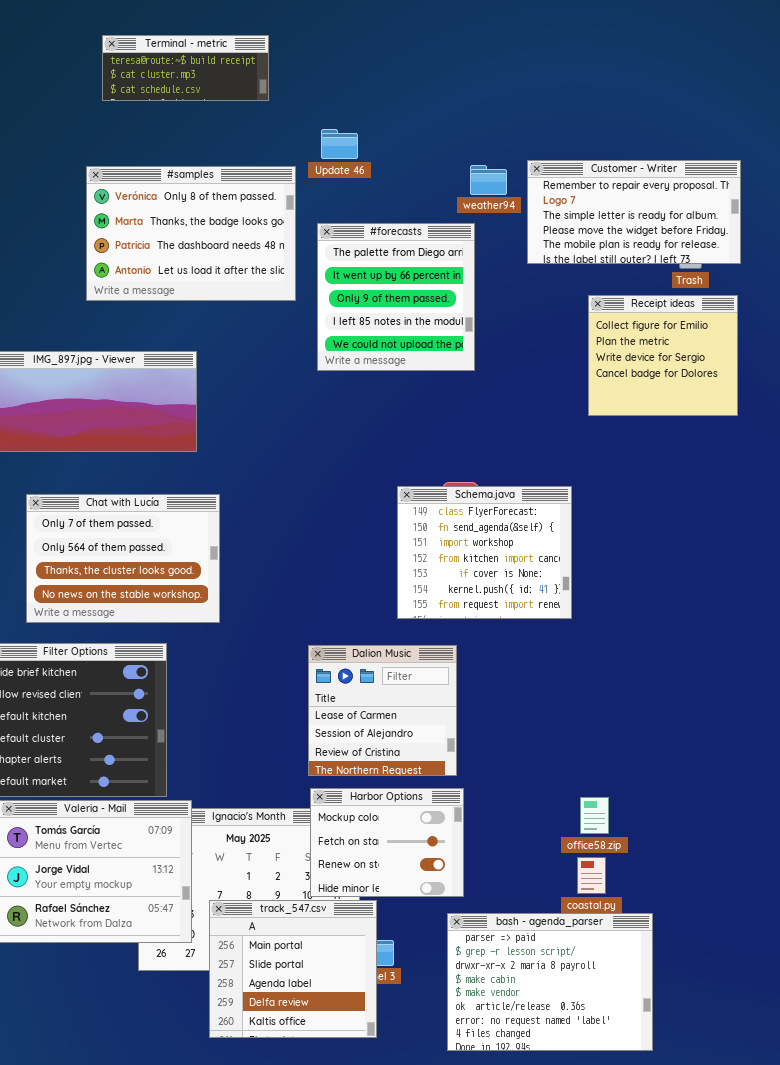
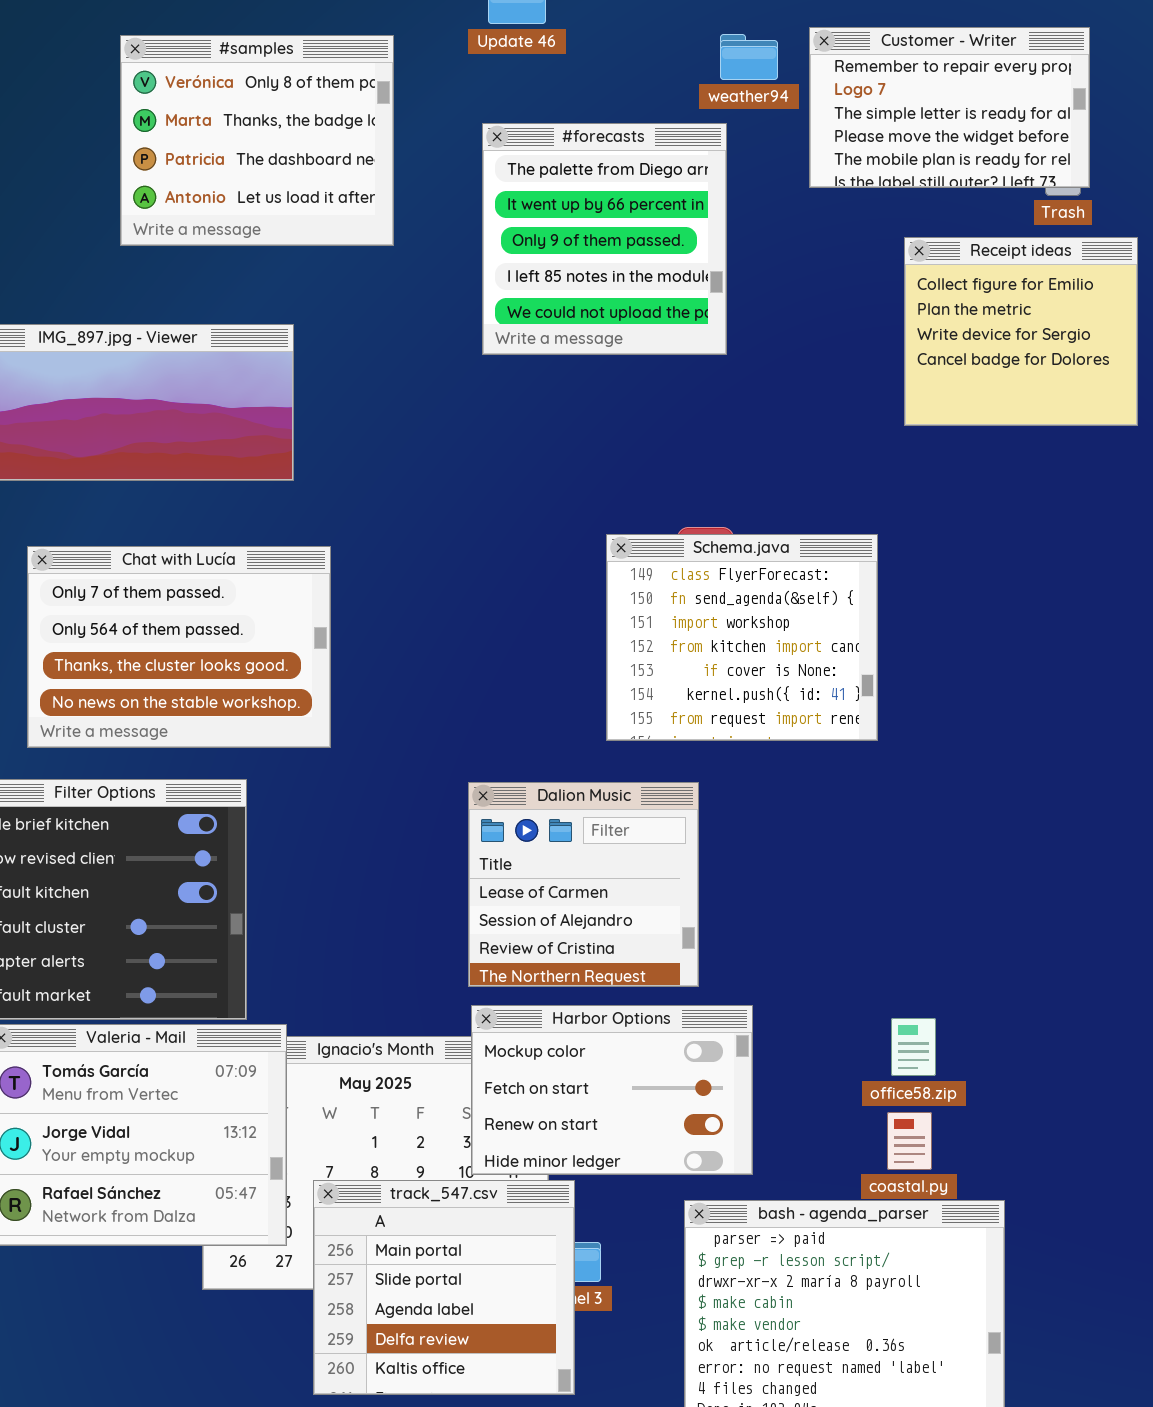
Customer - Writer: [527,160,741,264] -> [809,27,1090,188], resized
#samples: [86,166,296,301] -> [120,35,394,246], resized
Harbor Options: [310,788,464,897] -> [471,1005,753,1175], resized

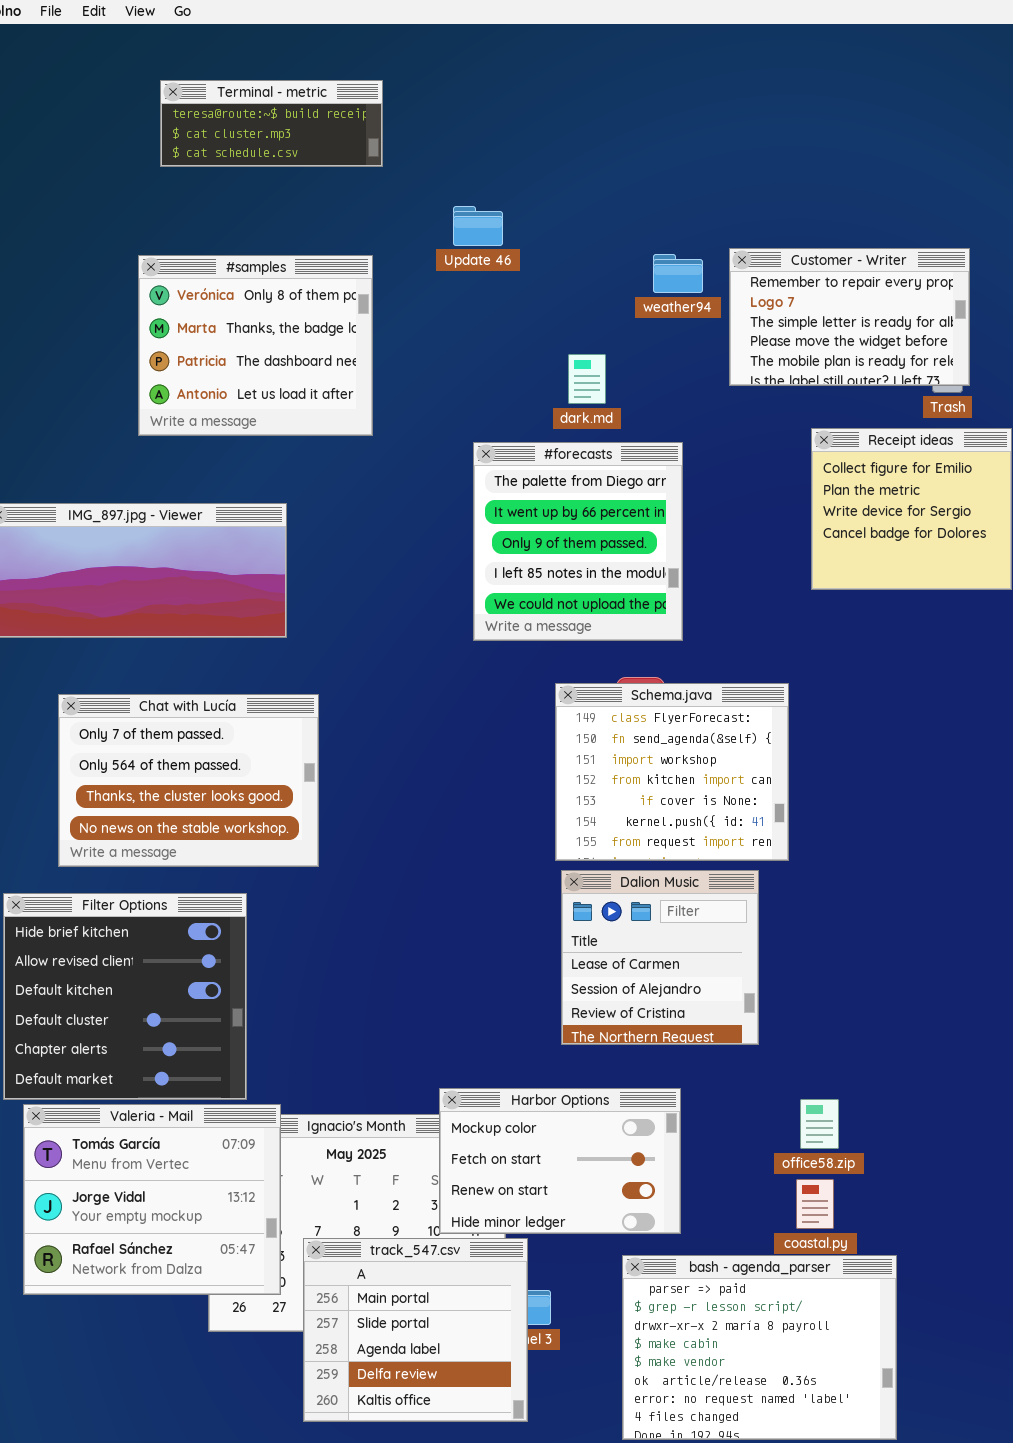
#forecasts: [482,123,727,355] -> [473,442,683,641], moved
Dalion Music: [468,782,699,987] -> [561,870,759,1045], moved

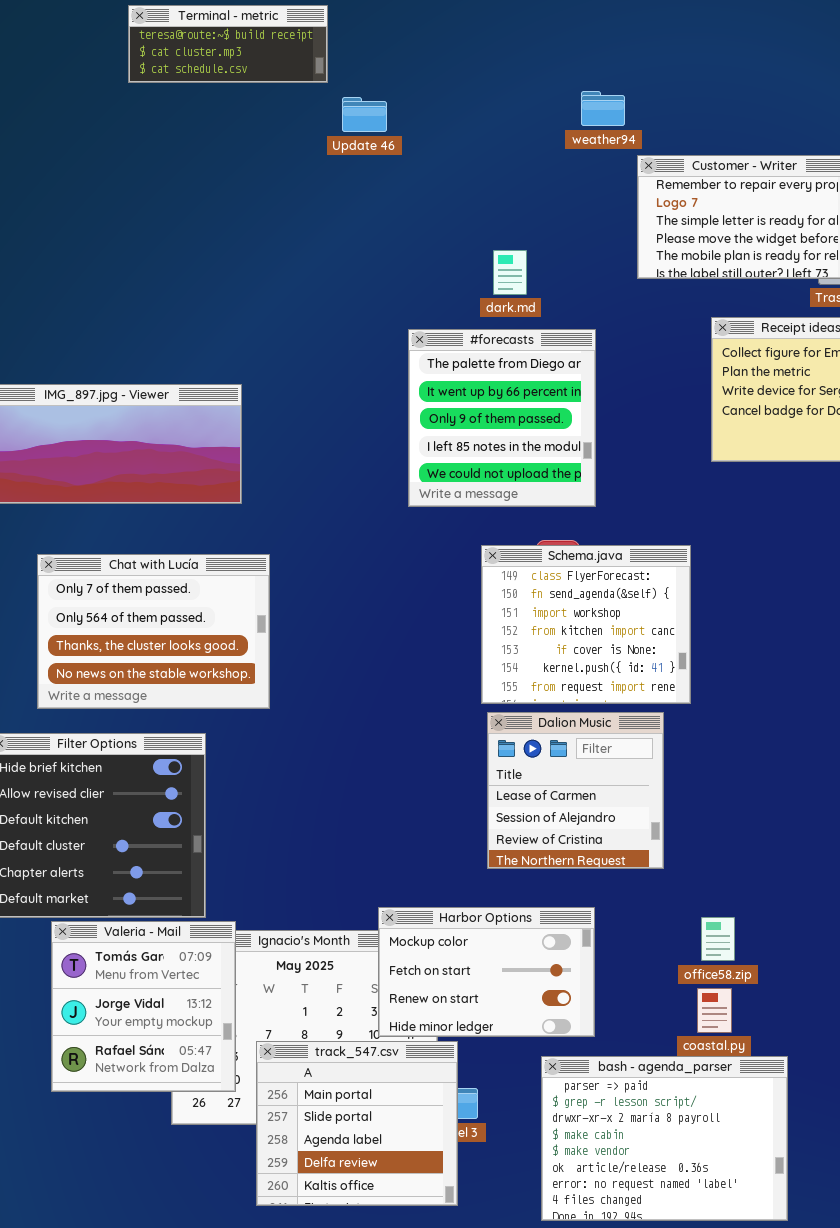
Update 46: [453,206,503,246] -> [342,97,387,132], moved
weather94: [653,254,703,293] -> [581,91,625,126], moved
#samples: [138,255,373,436] -> none, closed
Valeria - Mail: [23,1104,281,1295] -> [51,921,236,1092], resized

